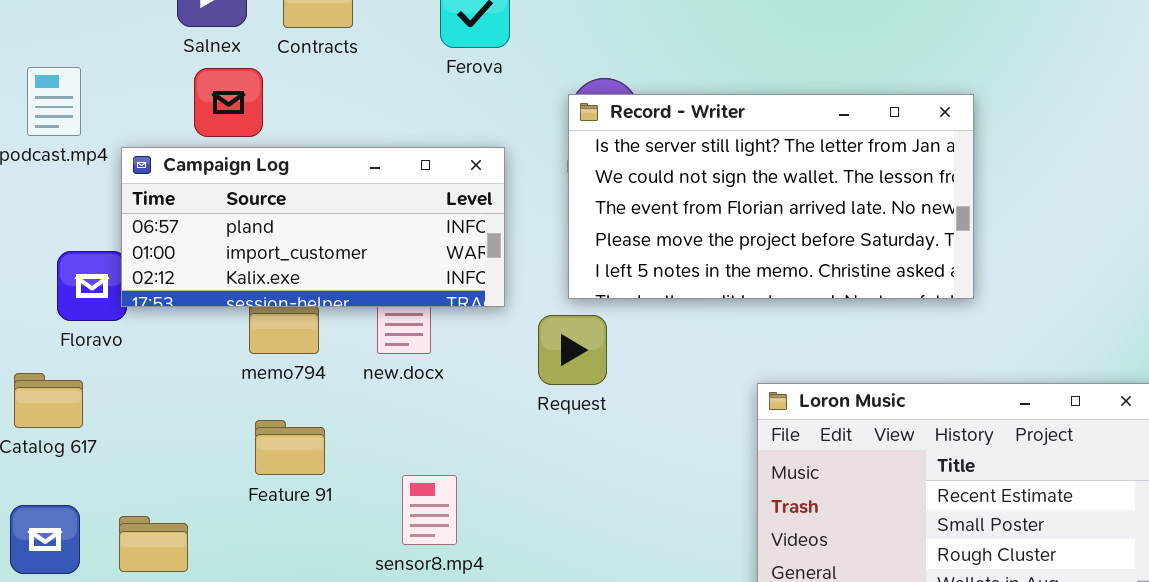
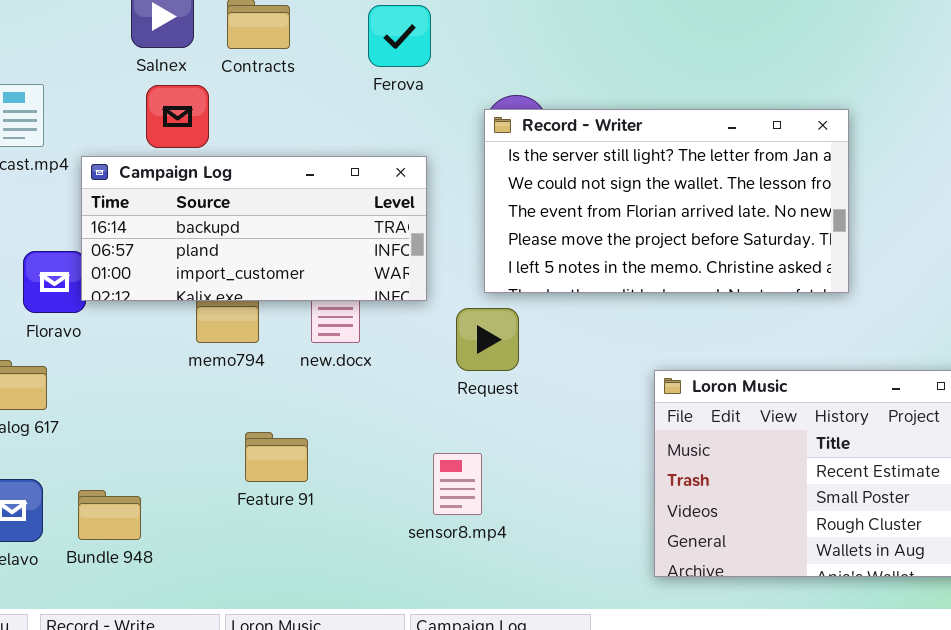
Campaign Log: [121,147,505,307] -> [81,156,427,301], scrolled up 1 row
Feature 91: [255,420,325,475] -> [245,432,308,482], moved
sensor8.mp4: [402,475,457,545] -> [433,453,482,515], moved

